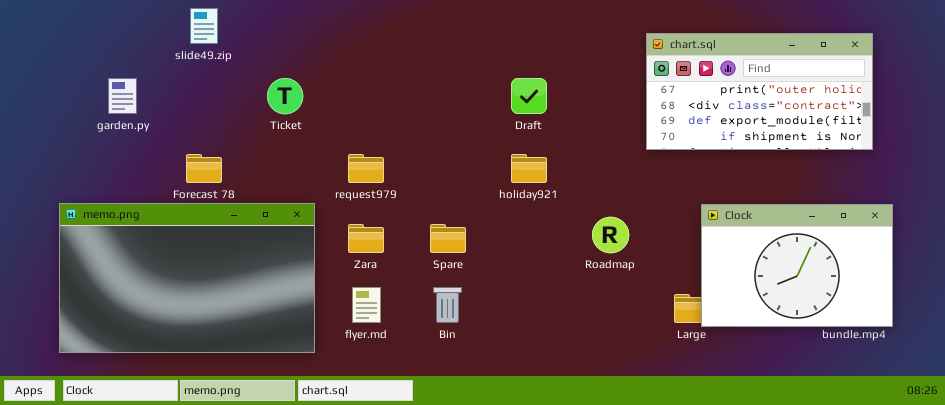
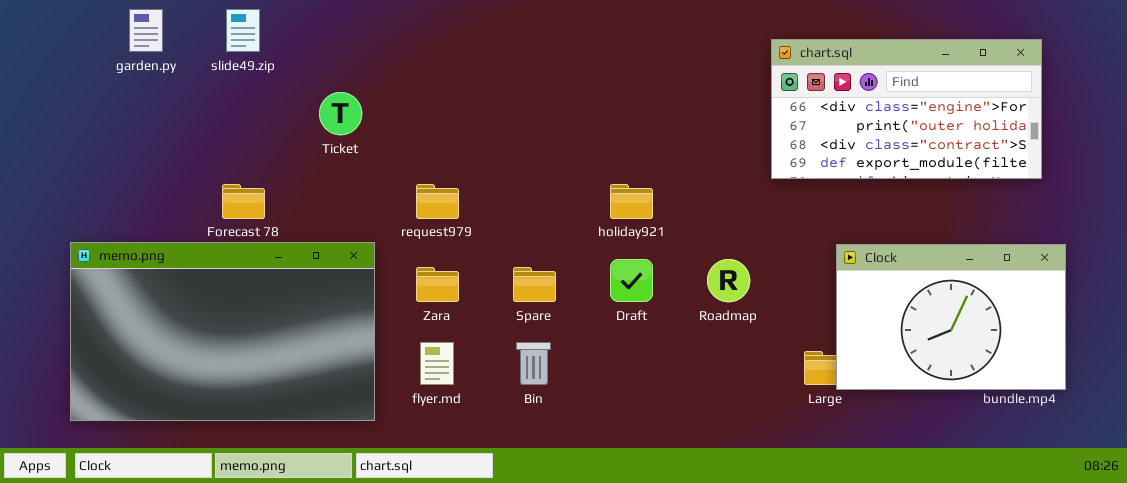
chart.sql: [646,33,873,150] -> [771,39,1042,179], scrolled up 1 row
garden.py: [108,78,137,114] -> [129,9,163,52], moved
Draft: [511,78,547,114] -> [610,259,653,302], moved

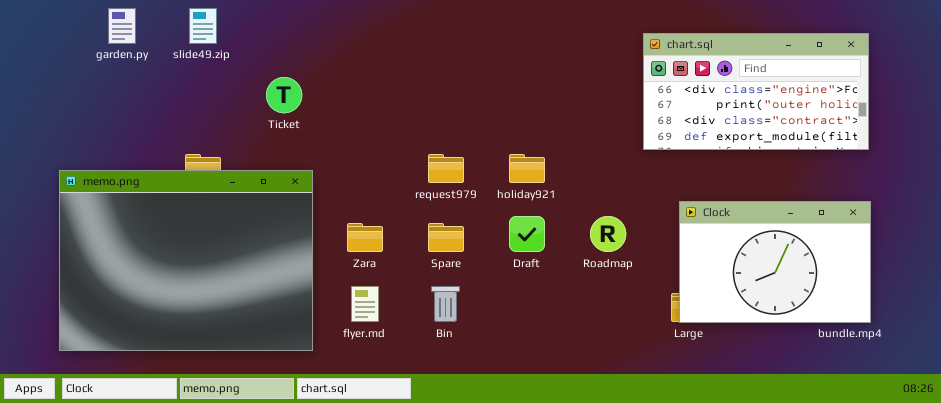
request979: [416,184,459,219] -> [428,154,464,183], moved
memo.png: [70,242,375,421] -> [59,170,313,351], resized
Clock: [836,244,1066,390] -> [679,201,871,323], moved

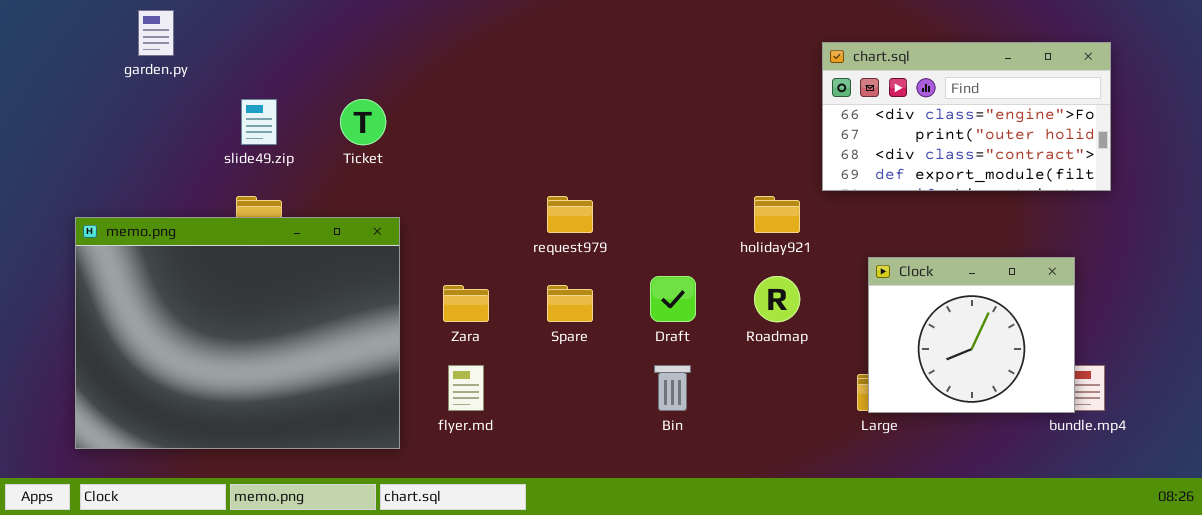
slide49.zip: [189,8,217,44] -> [241,99,277,145], moved
holiday921: [509,154,545,183] -> [754,196,800,233], moved
Clock: [679,201,871,323] -> [868,257,1075,413], resized
Bin: [431,286,460,322] -> [654,365,691,411], moved

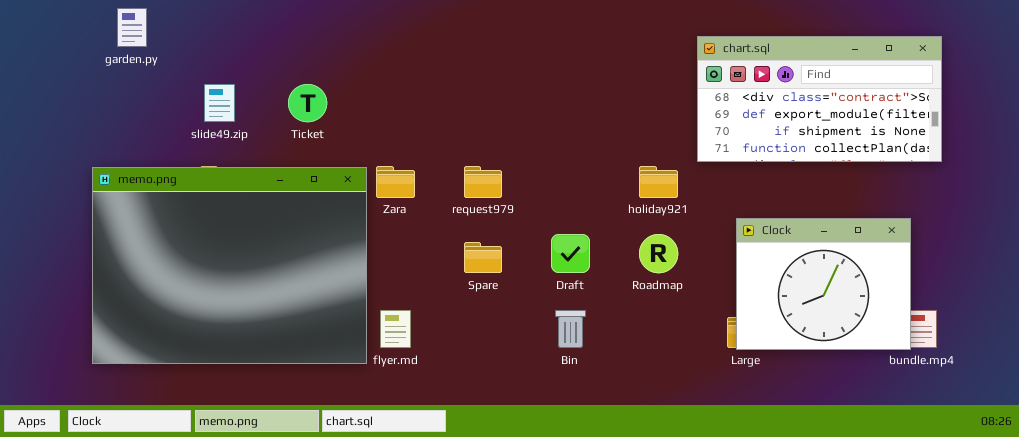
chart.sql: [822,42,1111,191] -> [697,36,942,162], scrolled down 2 rows
memo.png: [75,217,400,449] -> [92,167,367,364], moved
Zara: [443,285,489,322] -> [376,166,415,198], moved

